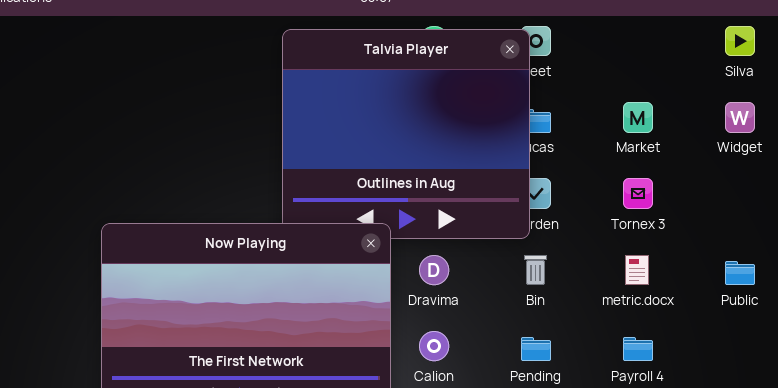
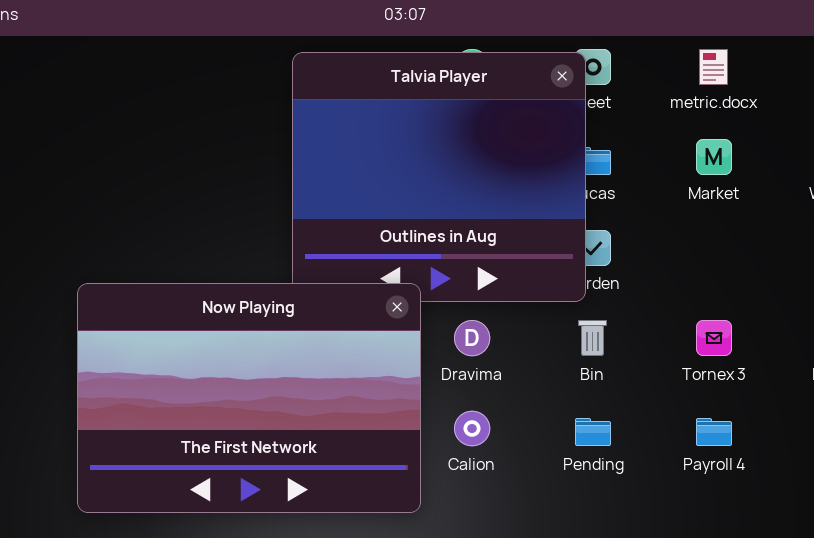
Tornex 3: [623,178,653,209] -> [696,320,732,356], moved
metric.docx: [625,255,649,285] -> [699,49,728,85], moved

